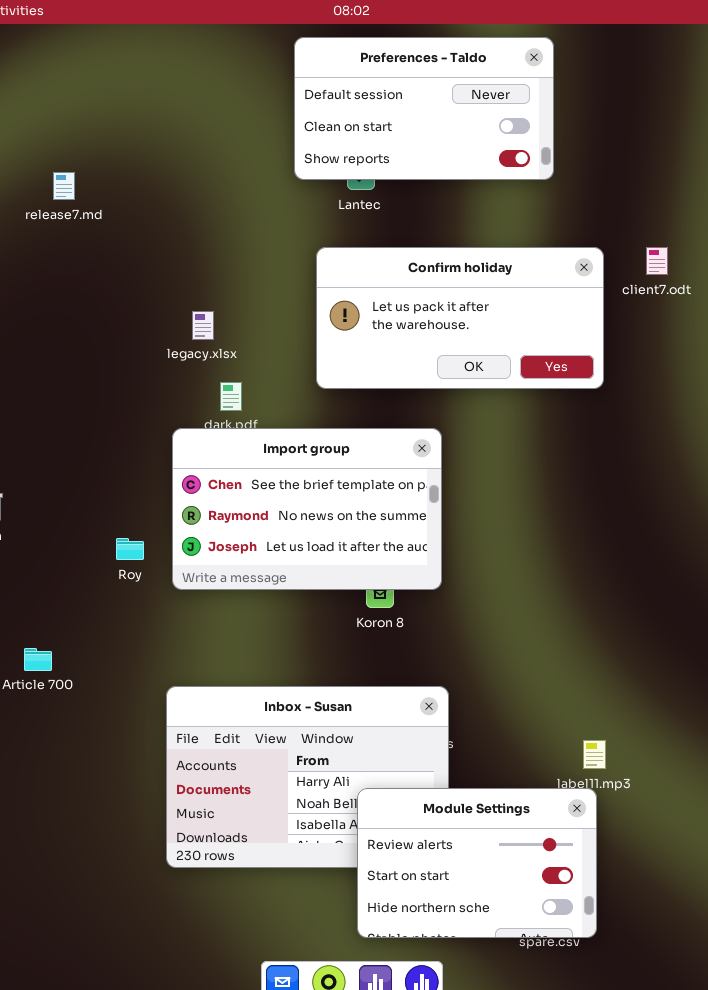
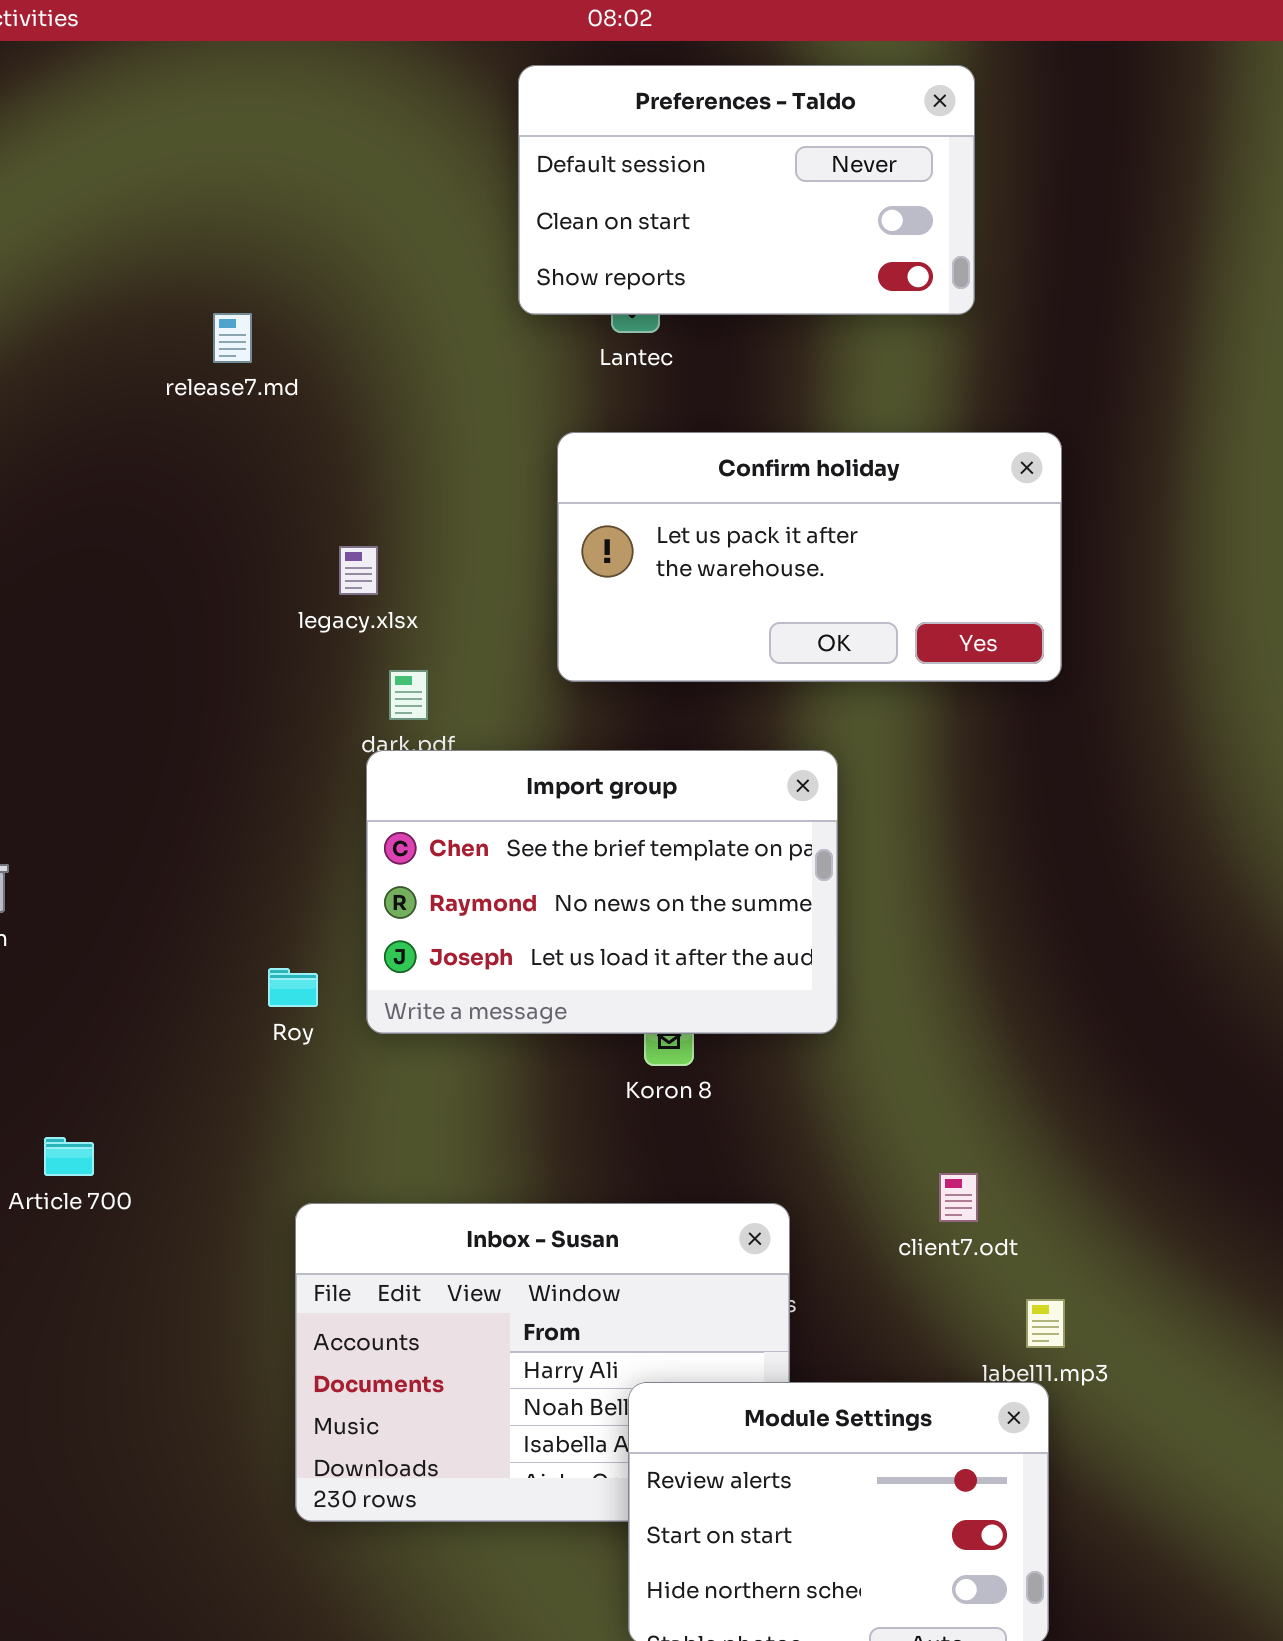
release7.md: [53,172,75,200] -> [213,313,252,363], moved
client7.odt: [646,247,668,275] -> [939,1173,978,1222], moved
Import group: [172,428,442,590] -> [366,750,838,1034], moved
Roy: [116,538,144,560] -> [268,968,318,1007], moved

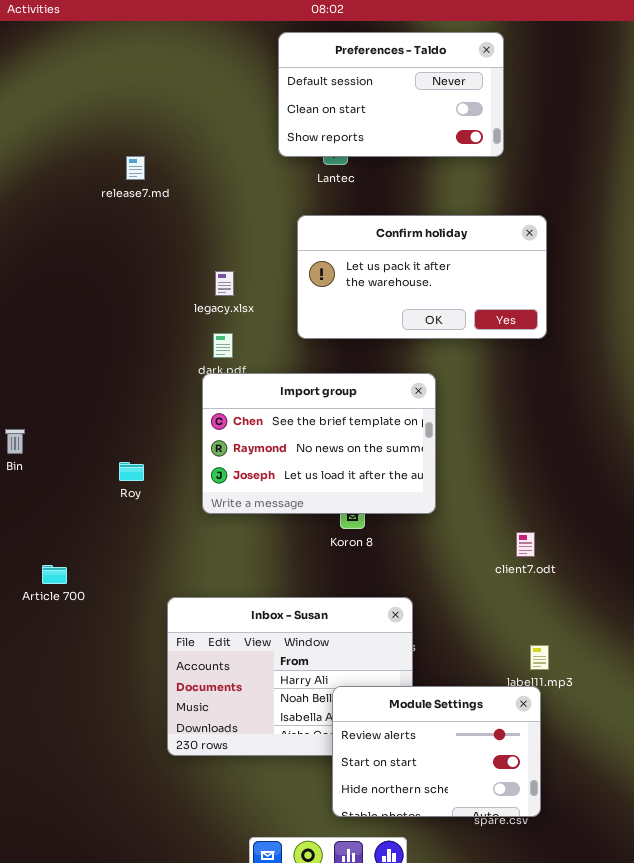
legacy.xlsx: [339,546,378,595] -> [215,271,234,296], moved
Roy: [268,968,318,1007] -> [119,462,144,481], moved
client7.odt: [939,1173,978,1222] -> [516,532,535,557], moved

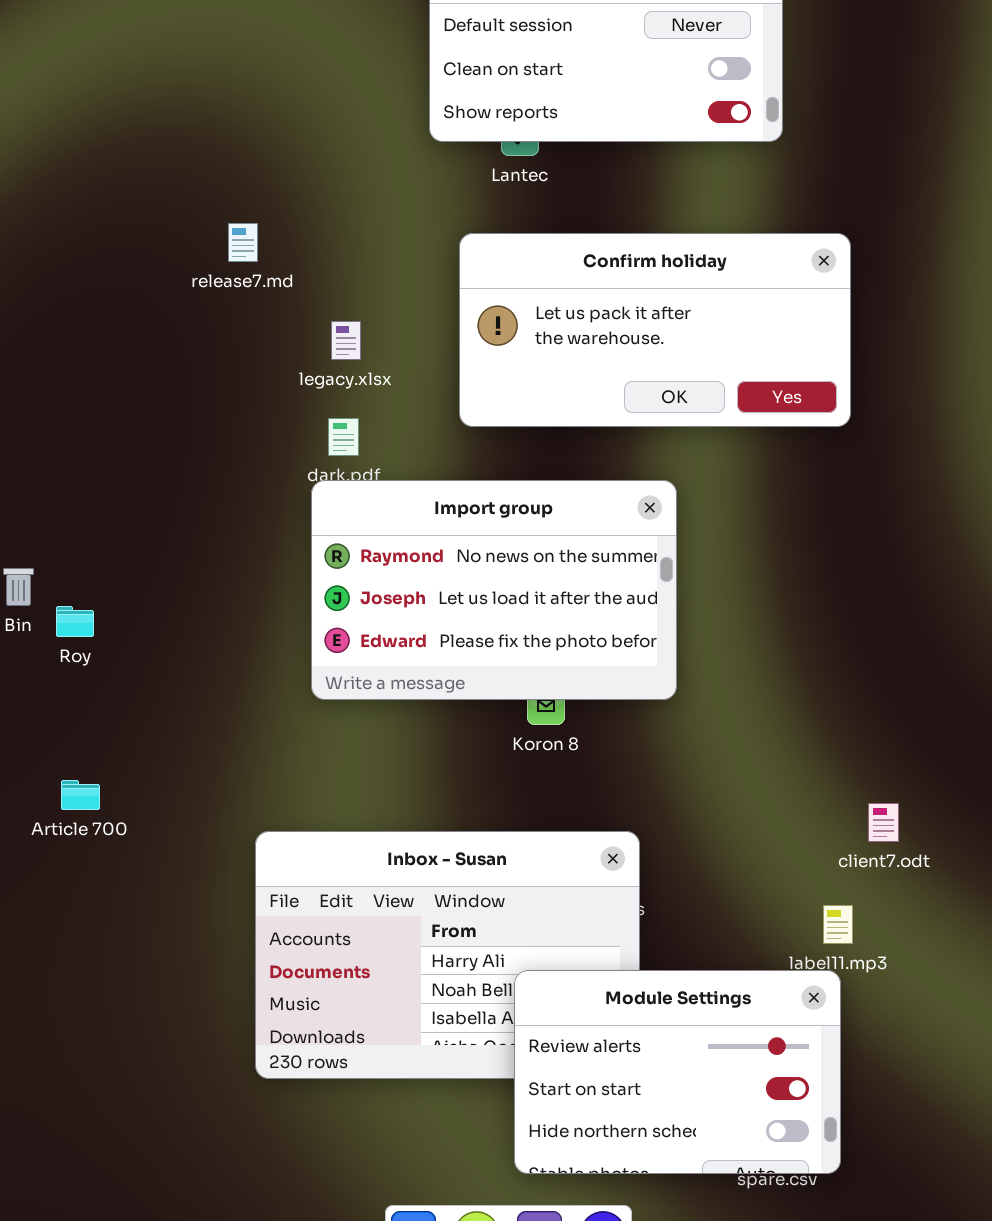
release7.md: [126,156,145,180] -> [228,223,258,262], moved
Import group: [202,373,436,514] -> [311,480,677,700], scrolled down 1 row
Roy: [119,462,144,481] -> [56,606,94,637], moved
client7.odt: [516,532,535,557] -> [868,803,899,842], moved

